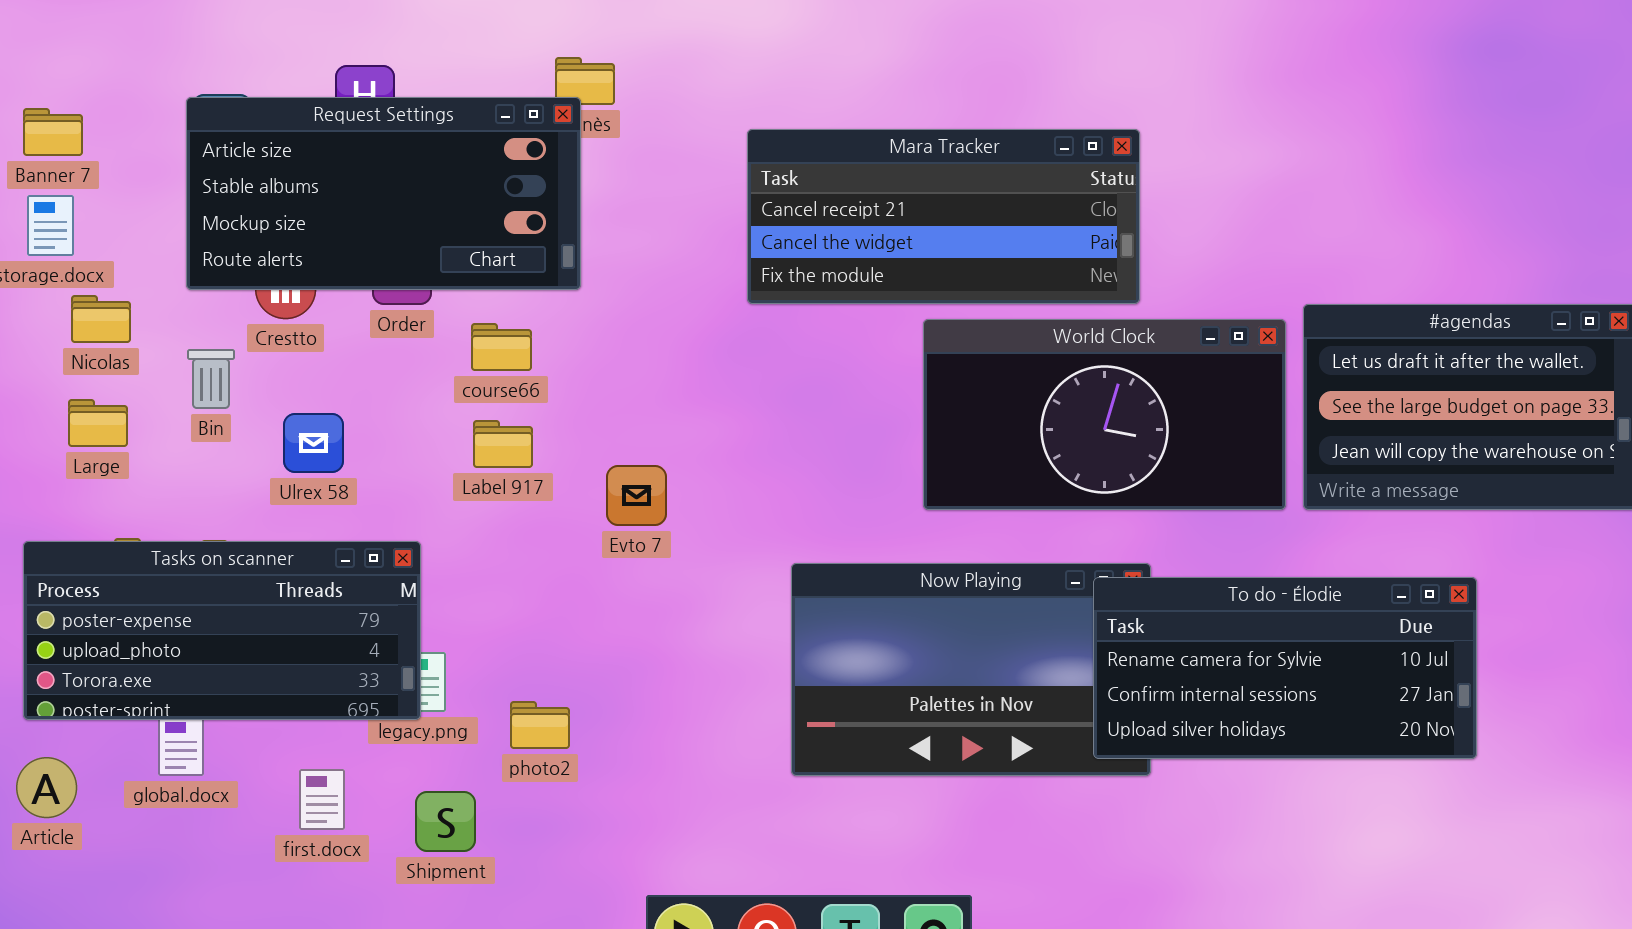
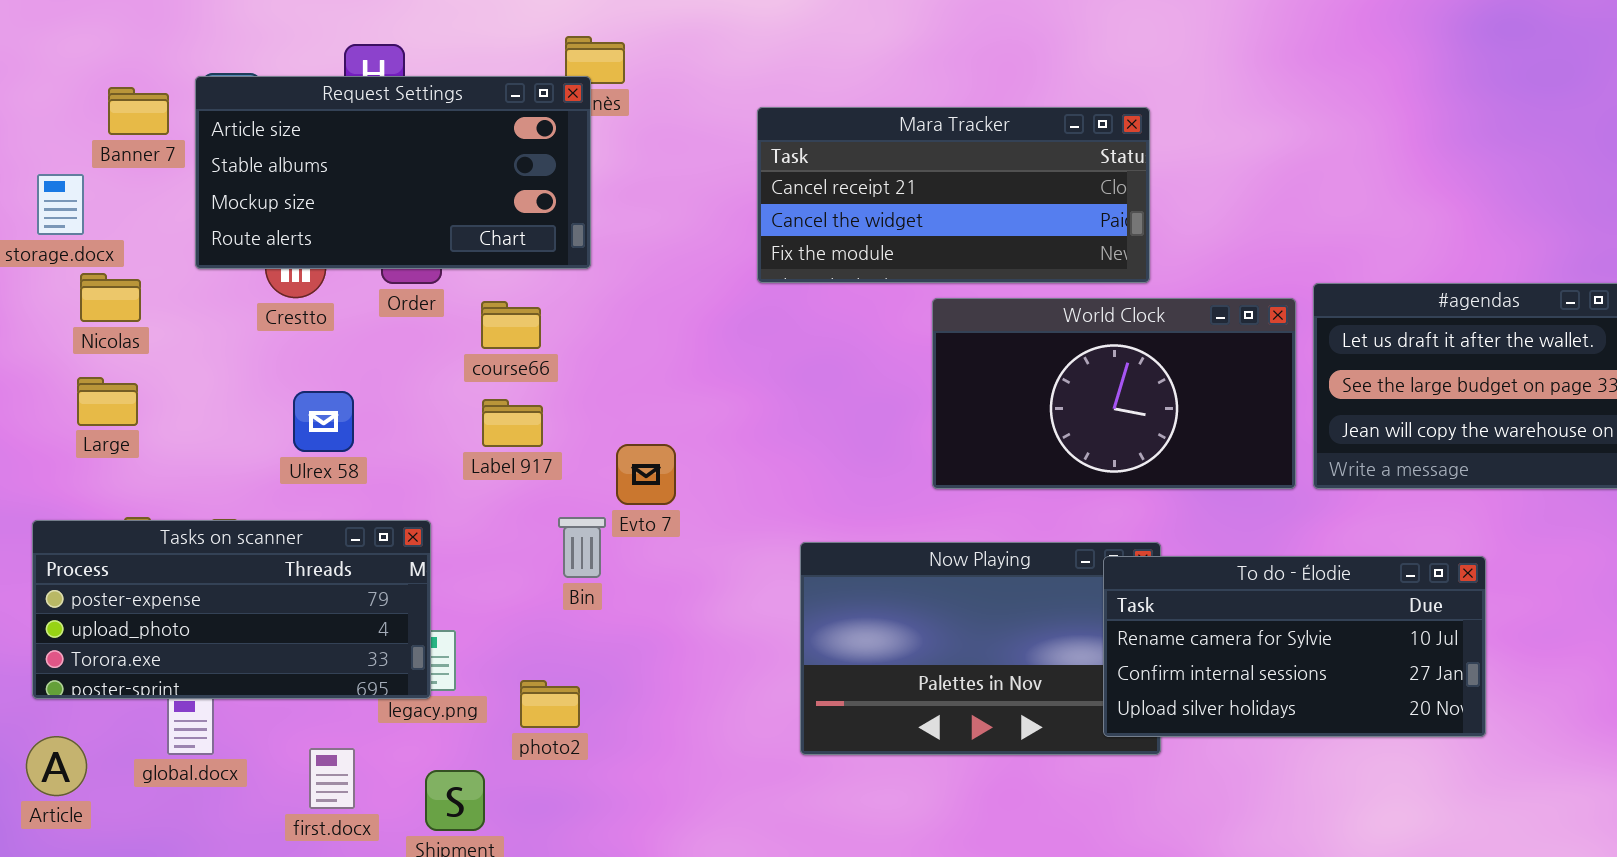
Banner 7: [23,108,83,156] -> [108,87,169,135], moved
Bin: [187,349,235,409] -> [558,517,606,578], moved

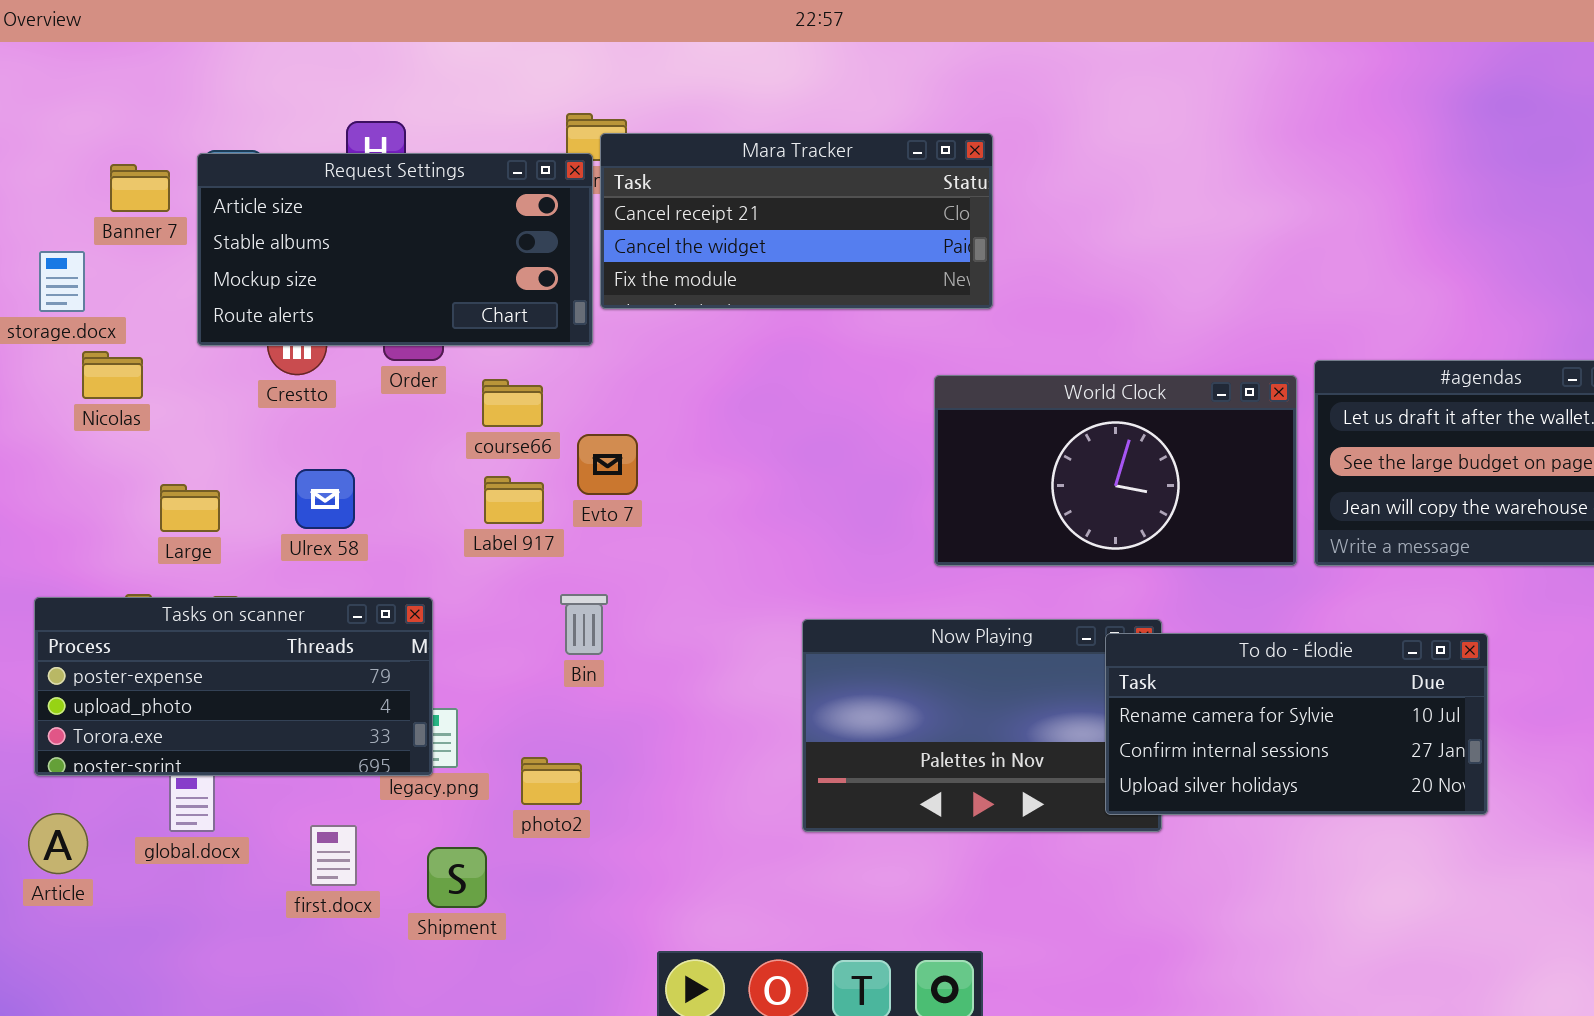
Mara Tracker: [757,107,1150,283] -> [600,133,993,309], moved
Large: [77,377,138,426] -> [160,484,220,532], moved
Evto 7: [616,444,676,505] -> [577,434,638,495], moved

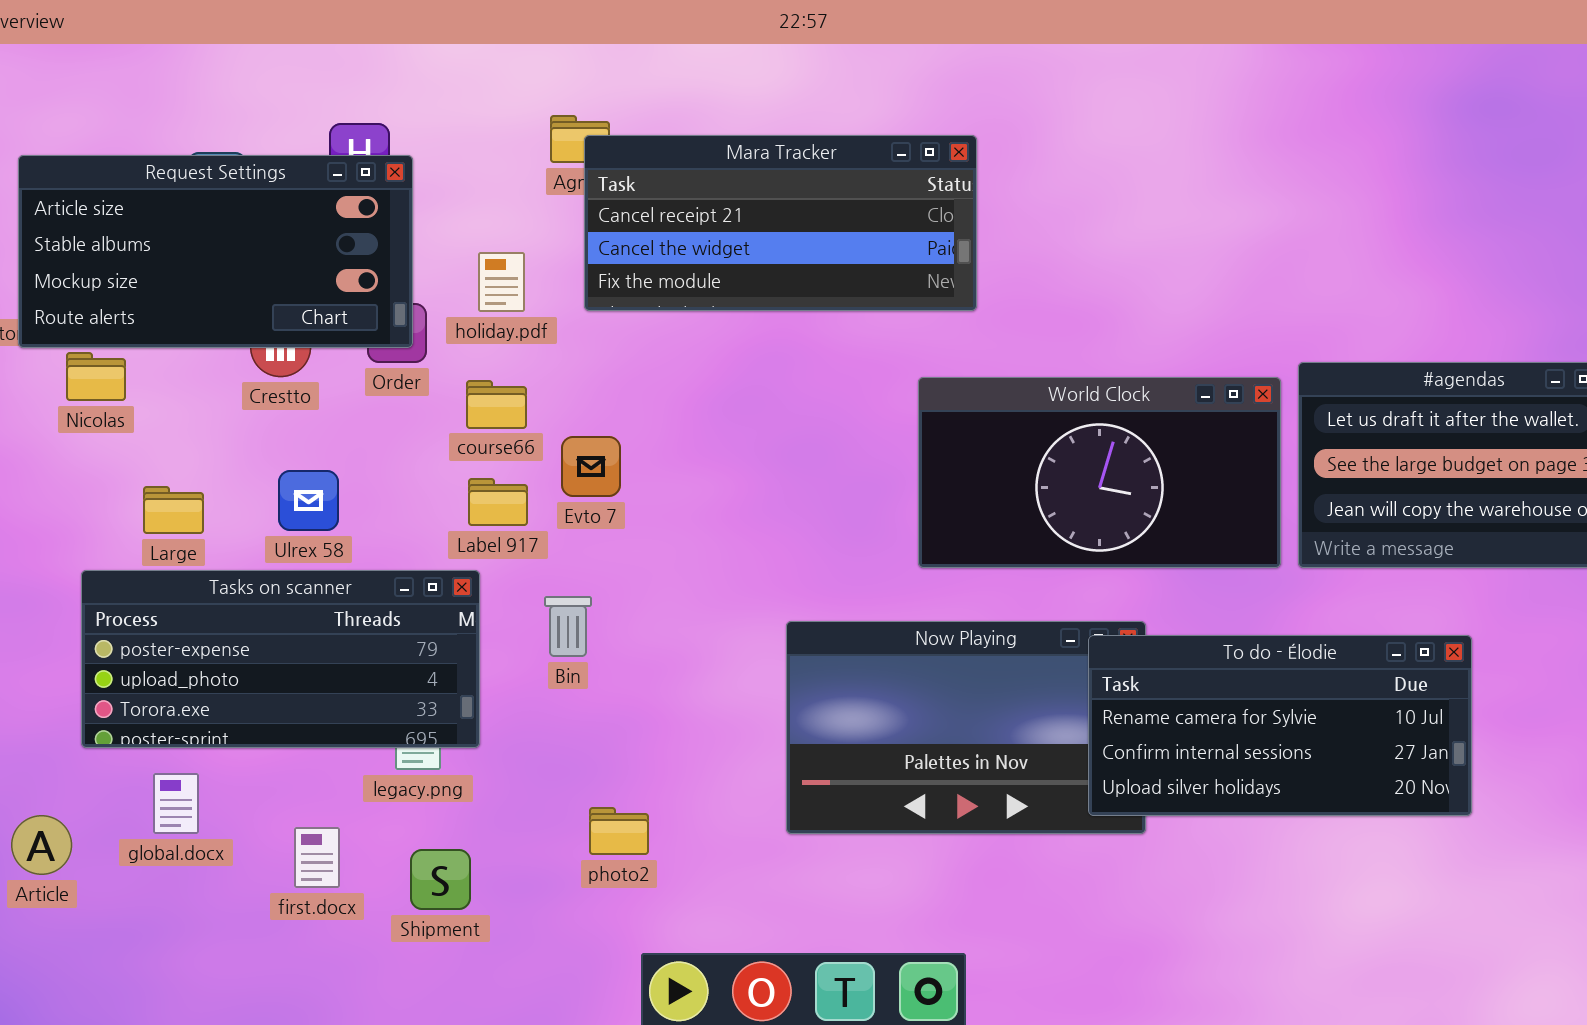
Request Settings: [197,153,593,346] -> [18,155,413,348], moved
Tasks on scanner: [34,597,433,776] -> [81,570,480,748], moved
photo2: [521,757,582,805] -> [589,807,649,855], moved

